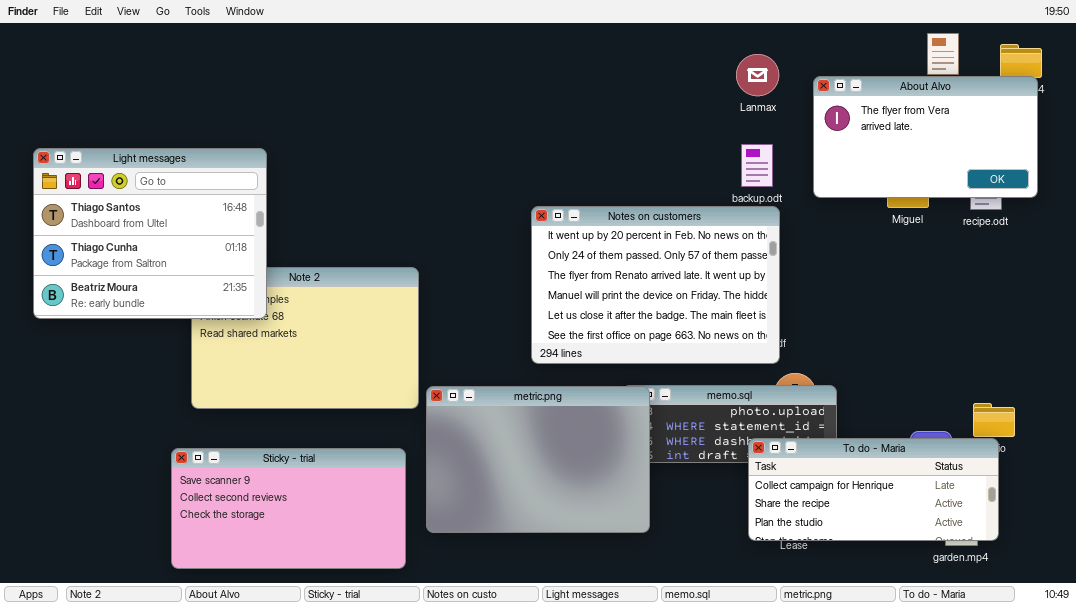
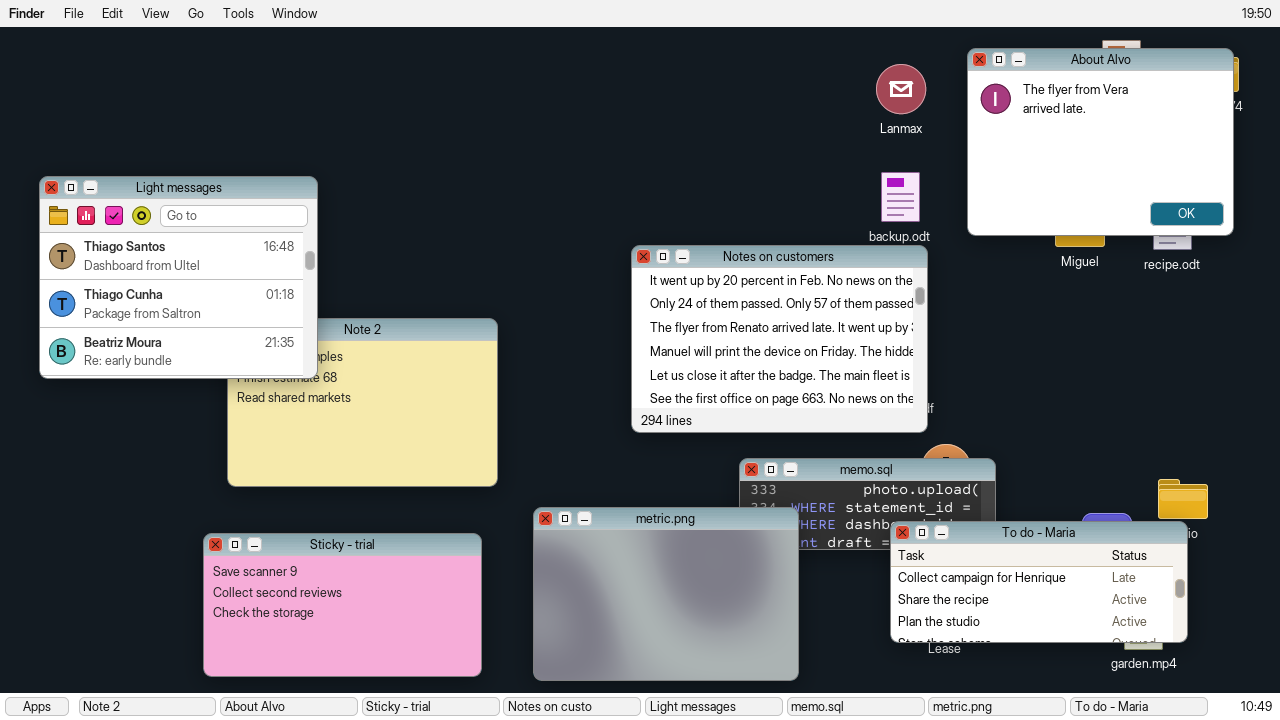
About Alvo: [813,76,1038,198] -> [967,48,1234,236], resized
metric.png: [426,386,650,533] -> [533,507,799,681], moved

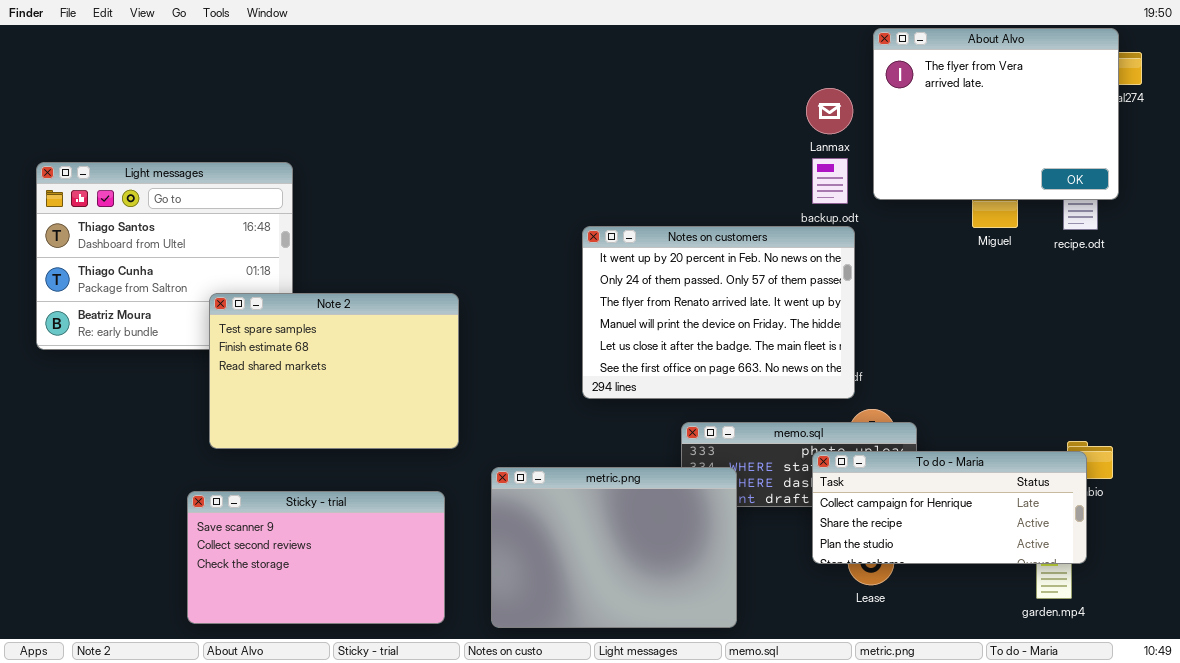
About Alvo: [967,48,1234,236] -> [873,28,1119,200], moved
Lanmax: [876,64,926,114] -> [806,88,853,134], moved
Note 2: [227,318,498,487] -> [209,293,459,449], raised
To do - Maria: [890,521,1188,643] -> [812,451,1087,564], moved

